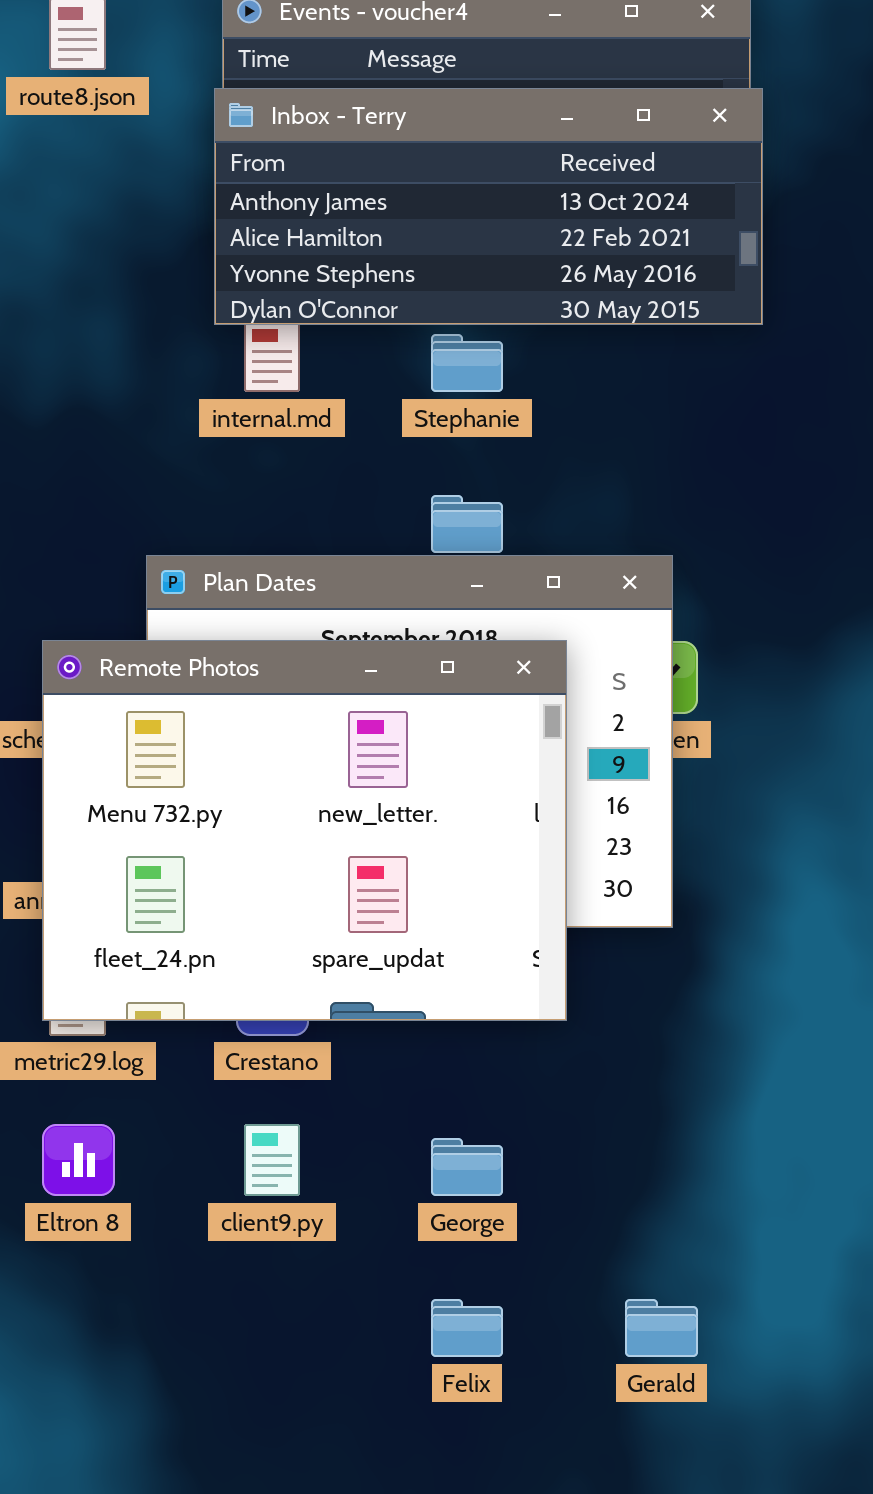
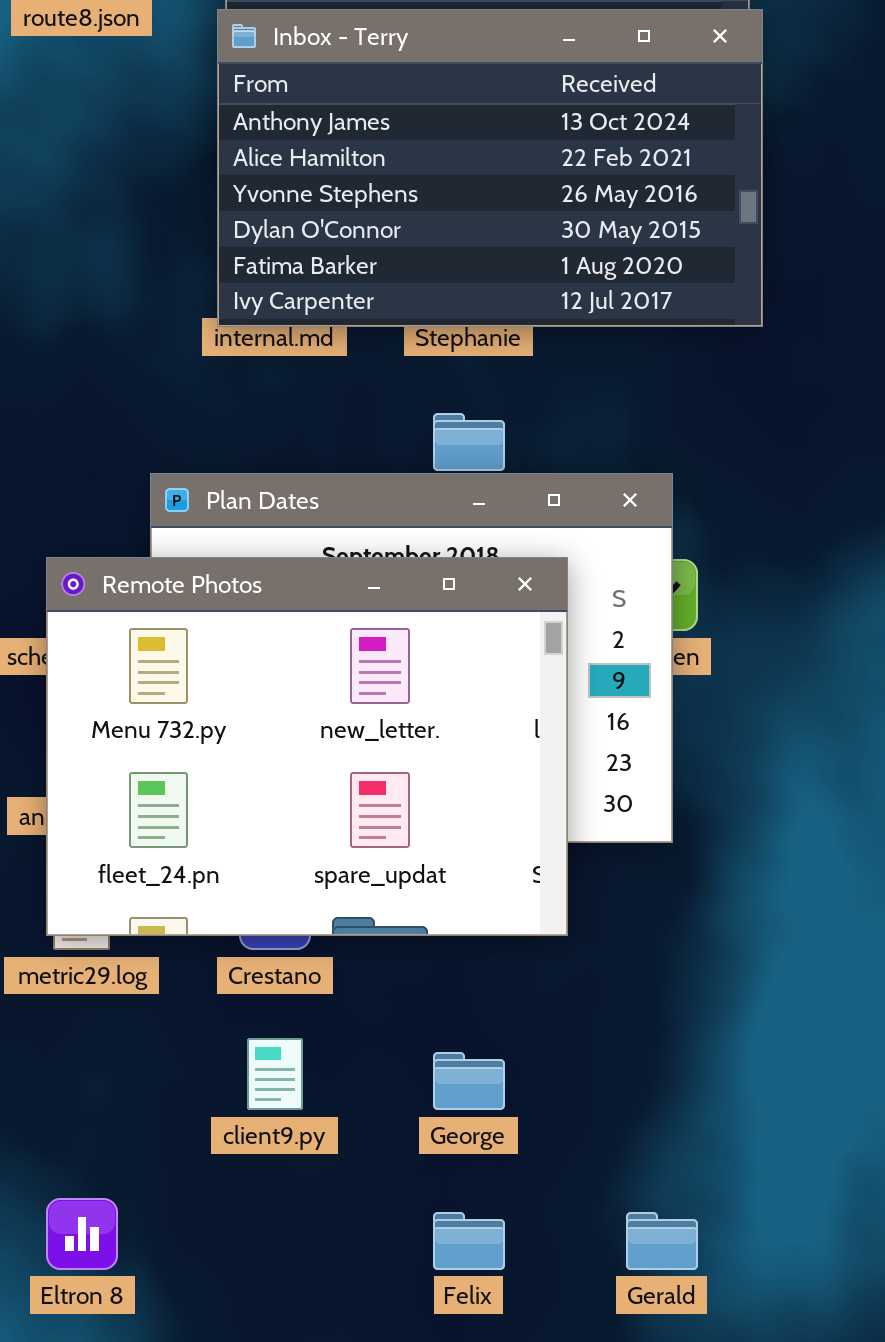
Inbox - Terry: [214,88,763,325] -> [217,9,763,327], resized
Eltron 8: [42,1124,115,1196] -> [46,1198,118,1270], moved

